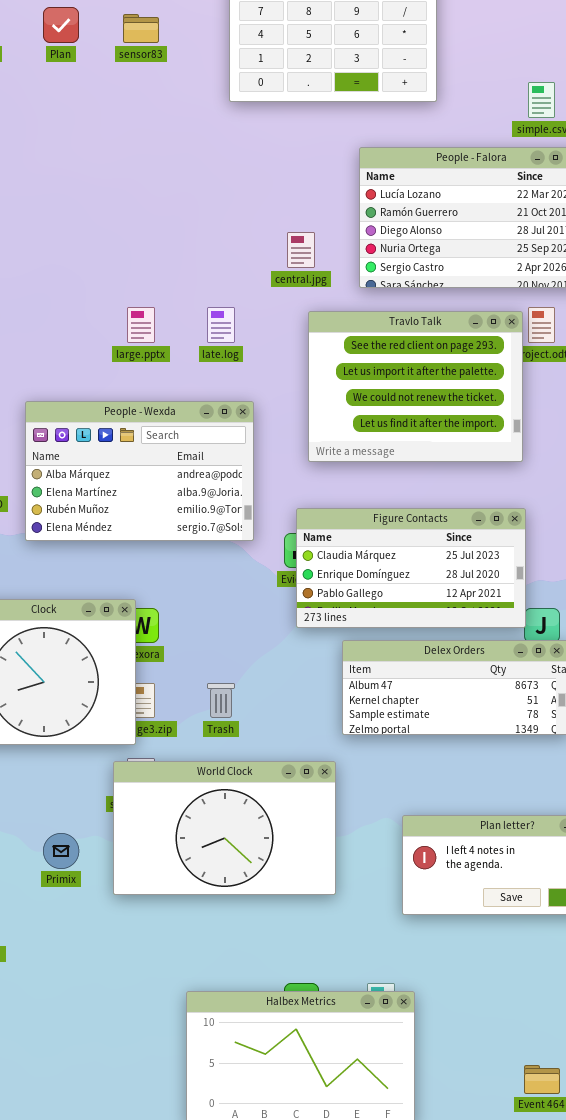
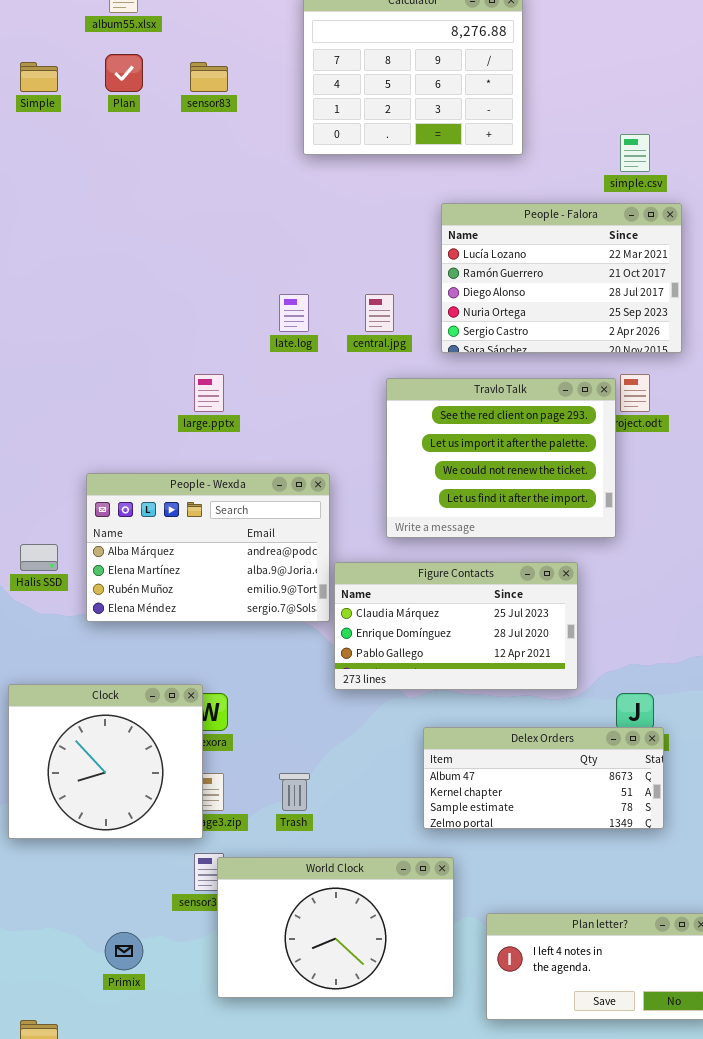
late.log: [207,307,235,343] -> [279,294,309,332], moved
Figure Contacts: [296,508,526,628] -> [334,562,578,690], moved
World Clock: [113,761,336,895] -> [217,857,454,998], moved

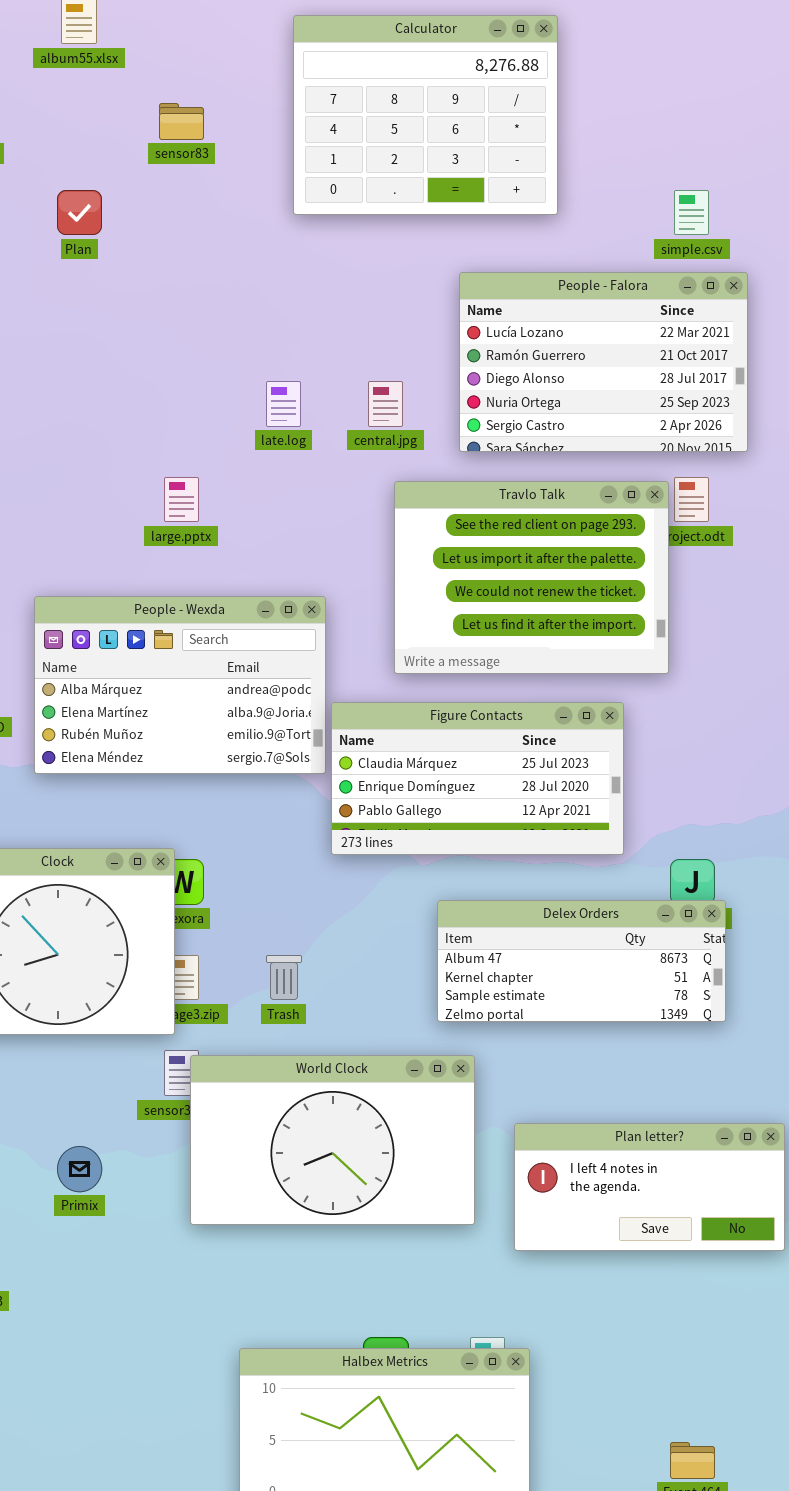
Plan: [105,54,143,92] -> [57,190,102,235], moved

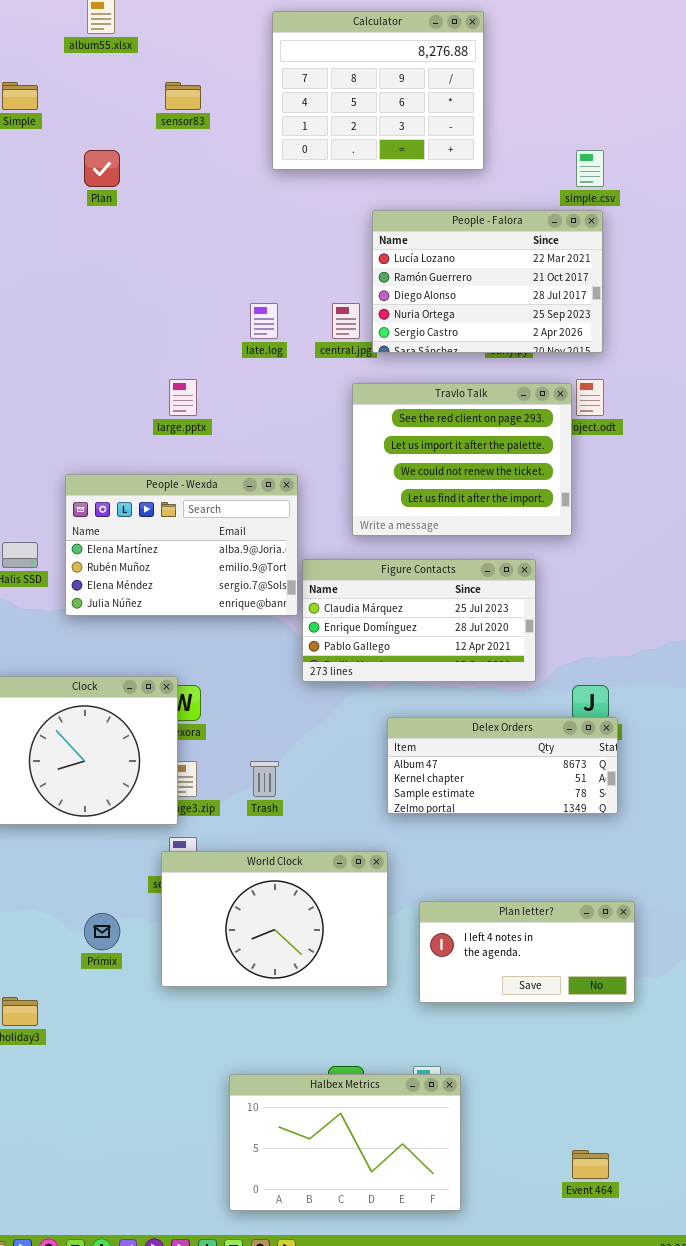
People - Falora: [459,272,748,452] -> [372,210,603,353], moved
People - Wexda: [34,596,326,774] -> [65,474,298,616], scrolled down 1 row
World Clock: [190,1055,475,1225] -> [161,851,388,987], moved
Plan letter?: [514,1123,785,1251] -> [419,901,635,1003], moved

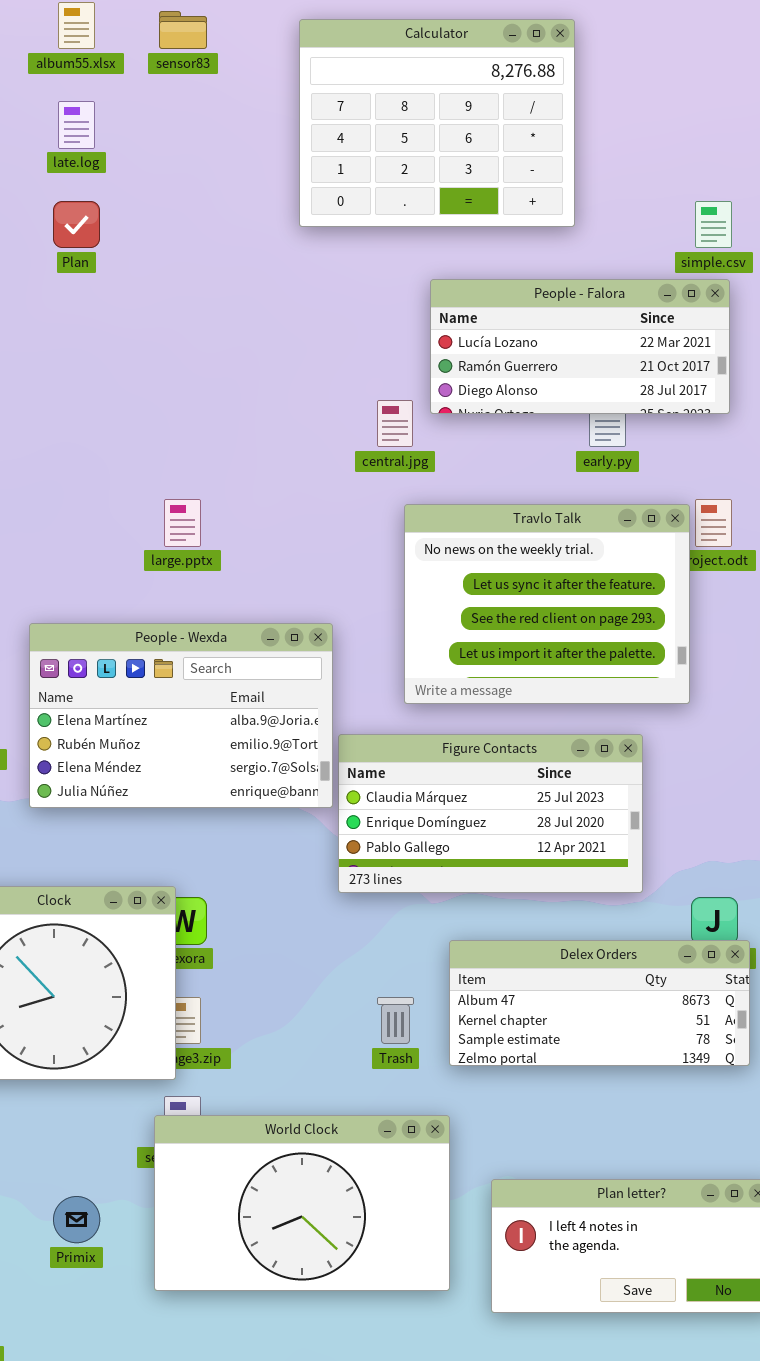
sensor83: [165,82,201,110] -> [159,11,207,49], moved
People - Falora: [372,210,603,353] -> [430,279,730,414], resized
late.log: [250,303,278,339] -> [58,101,95,149], moved
Travlo Talk: [352,383,572,536] -> [404,504,690,704], scrolled up 2 rows
Trash: [250,761,279,797] -> [377,997,414,1044], moved

